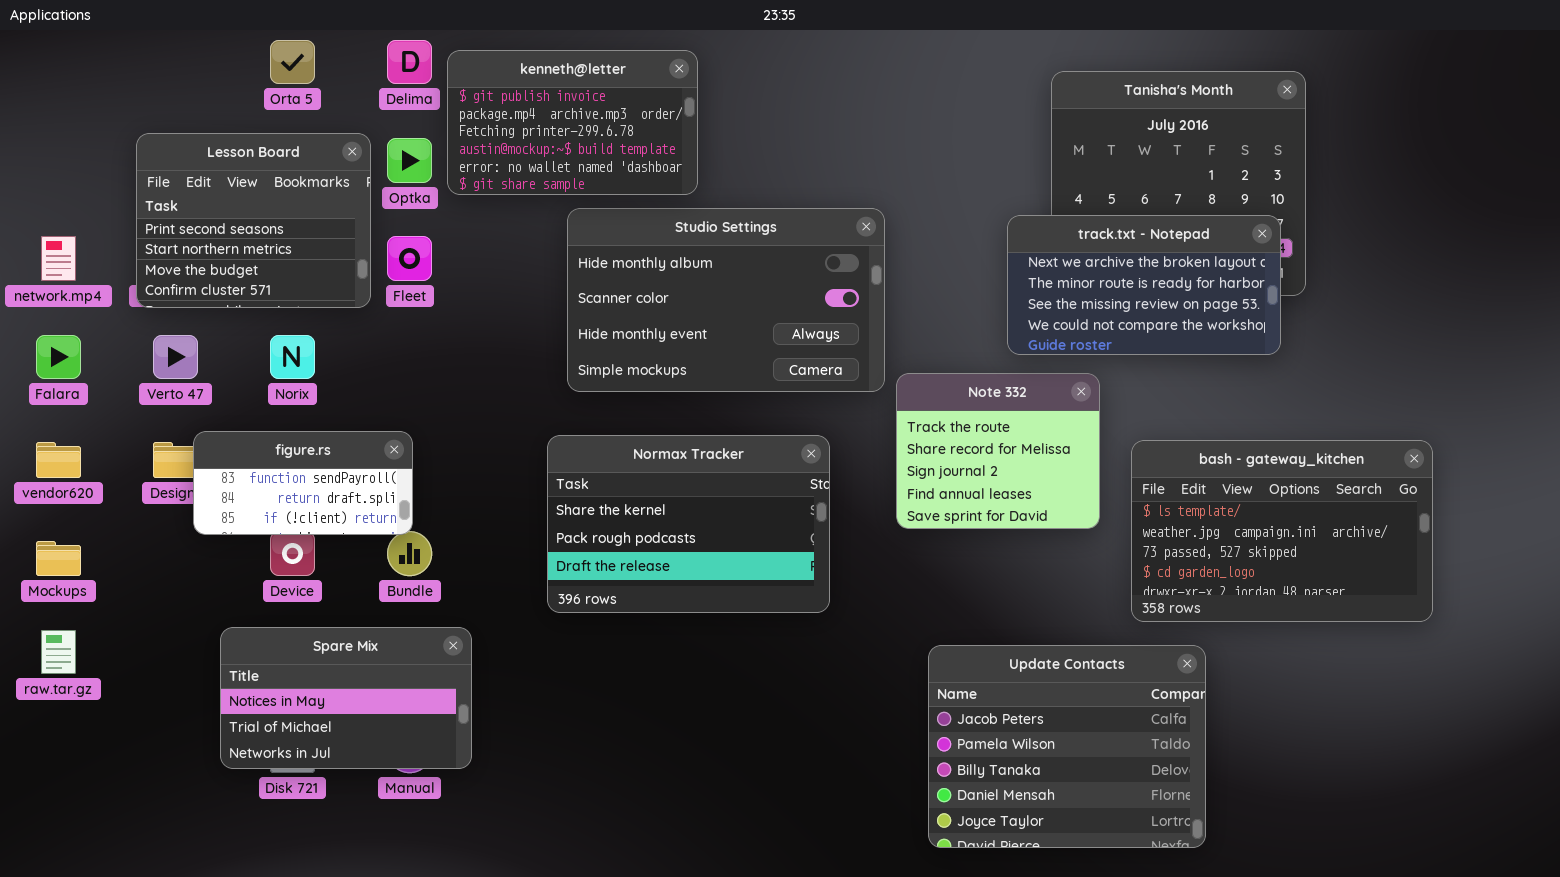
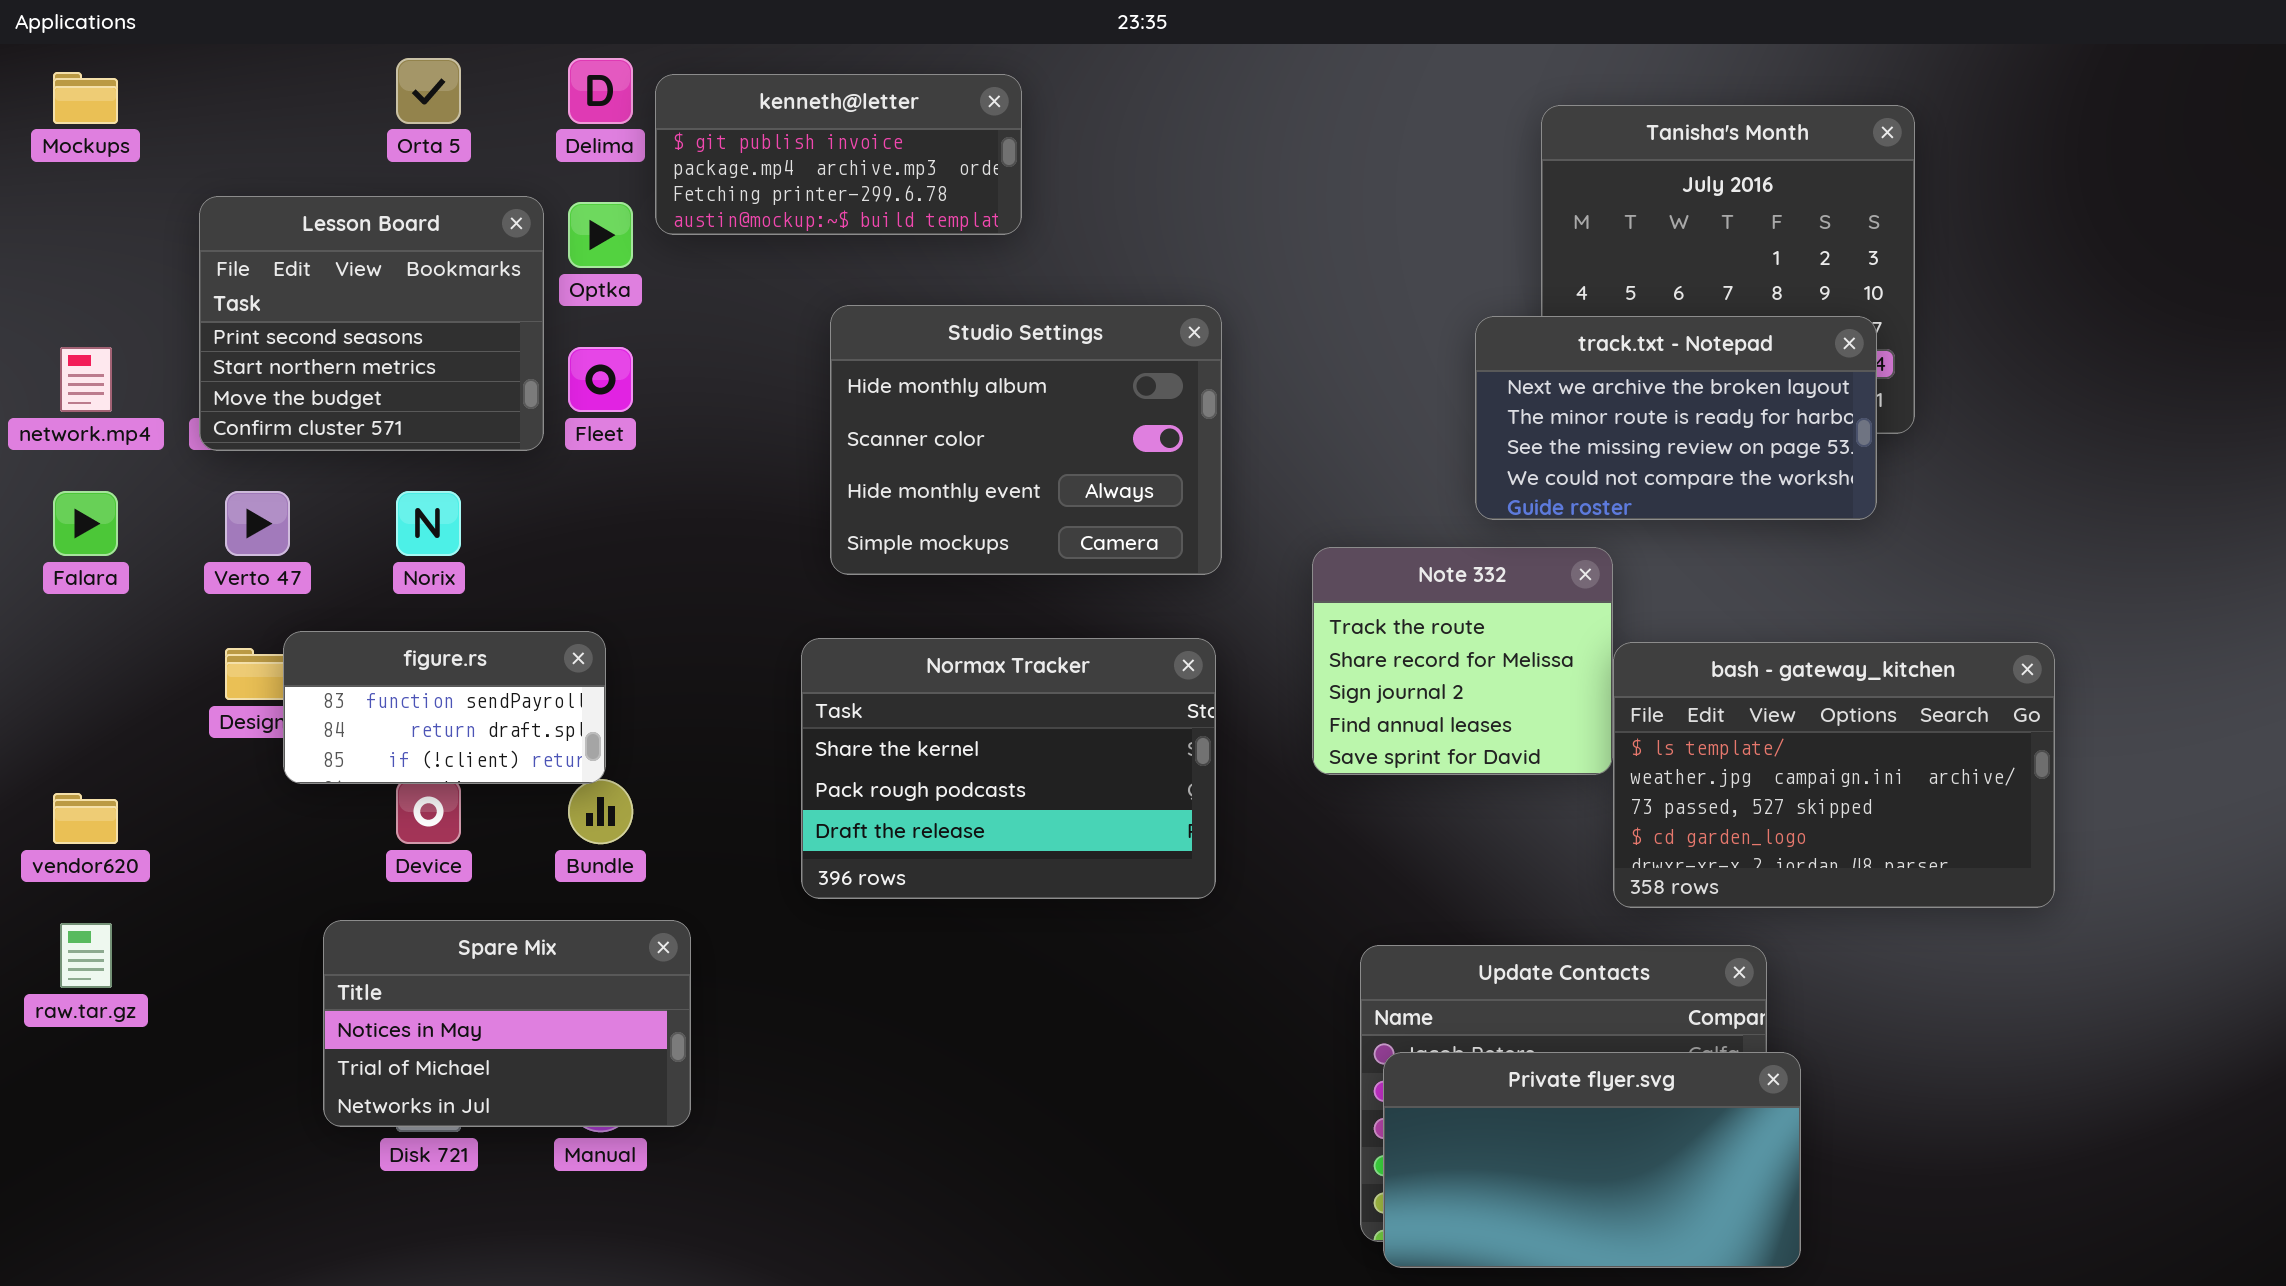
kenneth@letter: [447,50,698,195] -> [655,74,1022,235], resized
Studio Settings: [567,208,885,392] -> [830,305,1222,575], resized
bash - gateway_kitchen: [1131,440,1433,622] -> [1613,642,2055,908], moved
vendor620: [36,442,81,478] -> [53,793,118,844], moved
Mockups: [36,541,81,576] -> [53,72,118,124], moved
Private flyer.svg: none -> [1383,1052,1801,1268], opened

